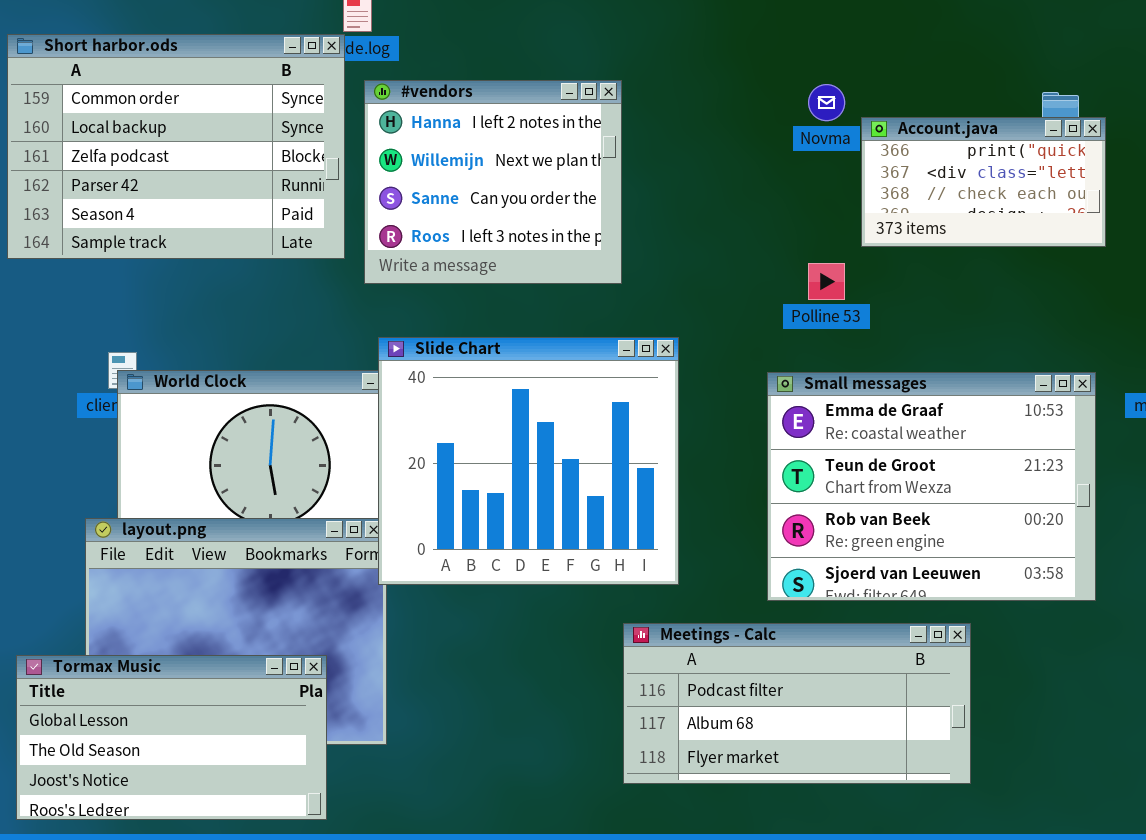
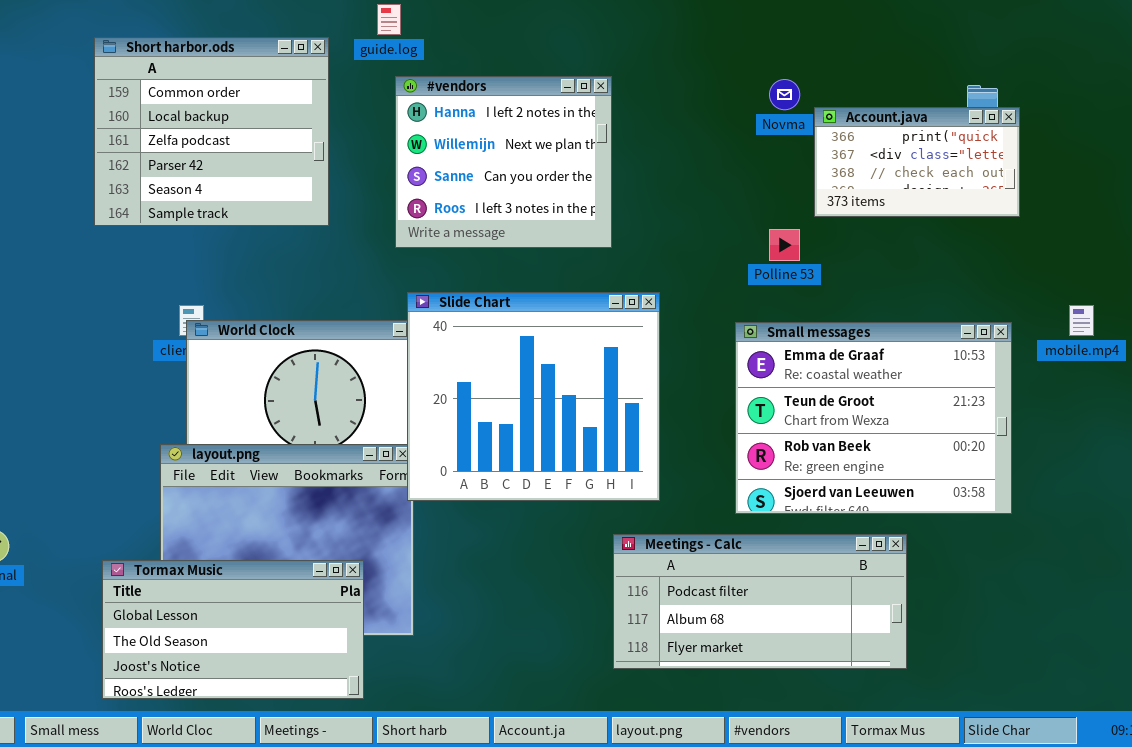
Short harbor.ods: [7,34,345,259] -> [94,37,329,226], resized

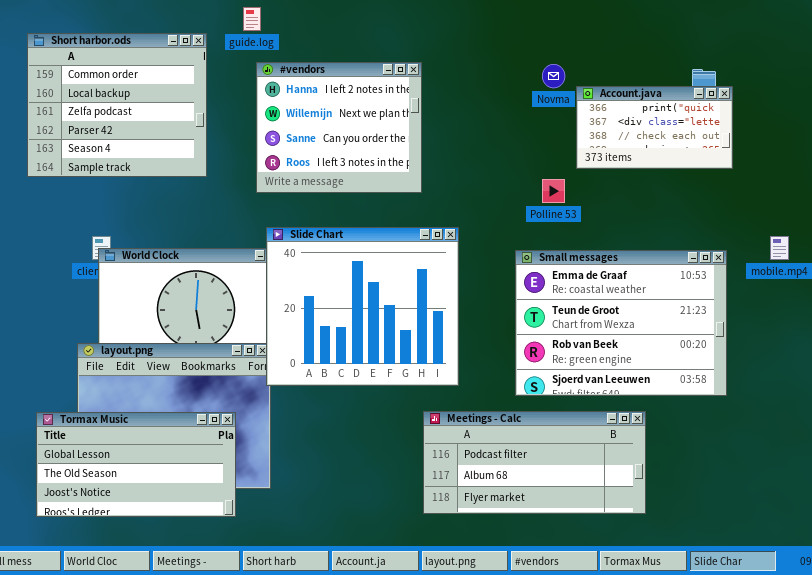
Tormax Music: [102,560,364,699] -> [36,412,236,517], moved

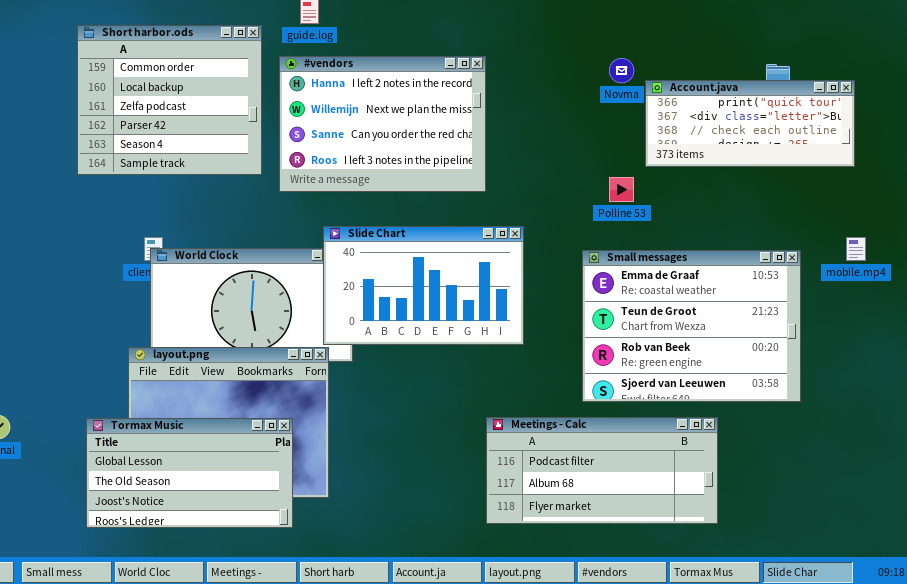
#vendors: [256,62,422,193] -> [279,56,486,192], resized
Account.java: [576,86,733,169] -> [645,80,855,167], resized
Slide Chart: [266,227,459,386] -> [323,226,524,345], resized

